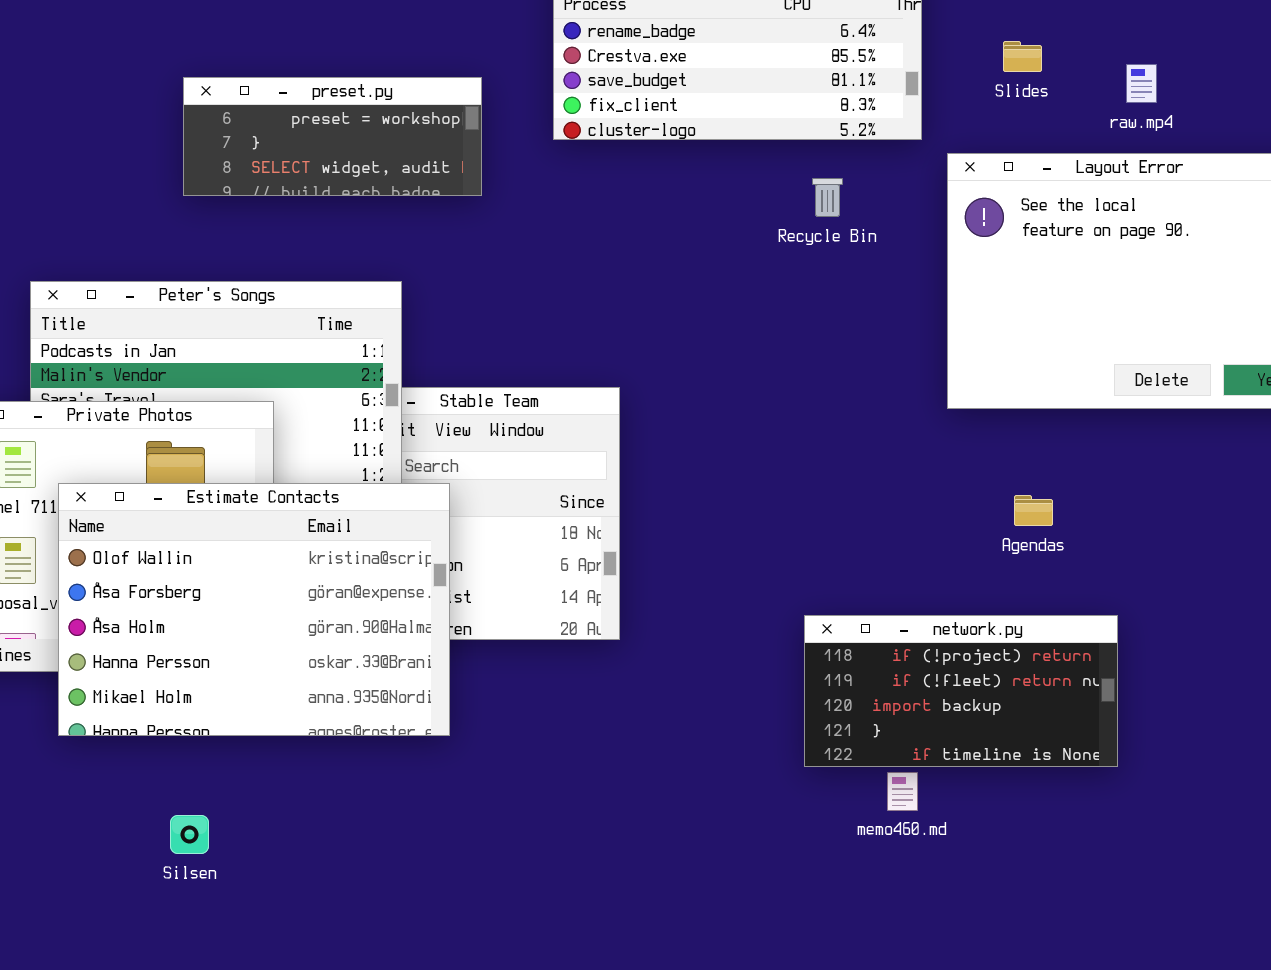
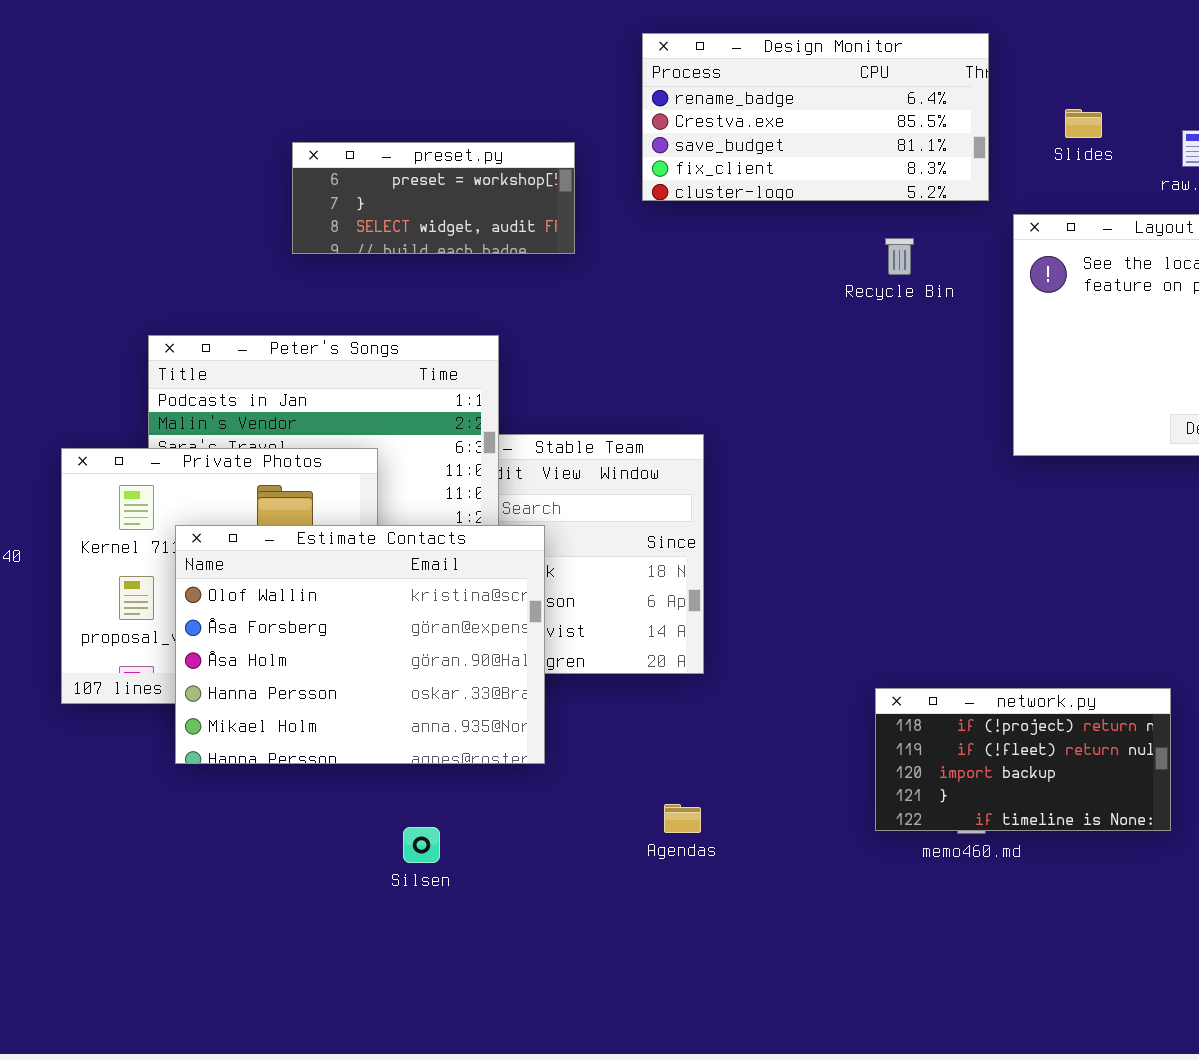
Agendas: [1014,495,1053,526] -> [664,804,701,833], moved
network.py: [804,615,1118,767] -> [875,688,1171,831], moved
Silsen: [170,815,209,854] -> [403,827,440,863], moved

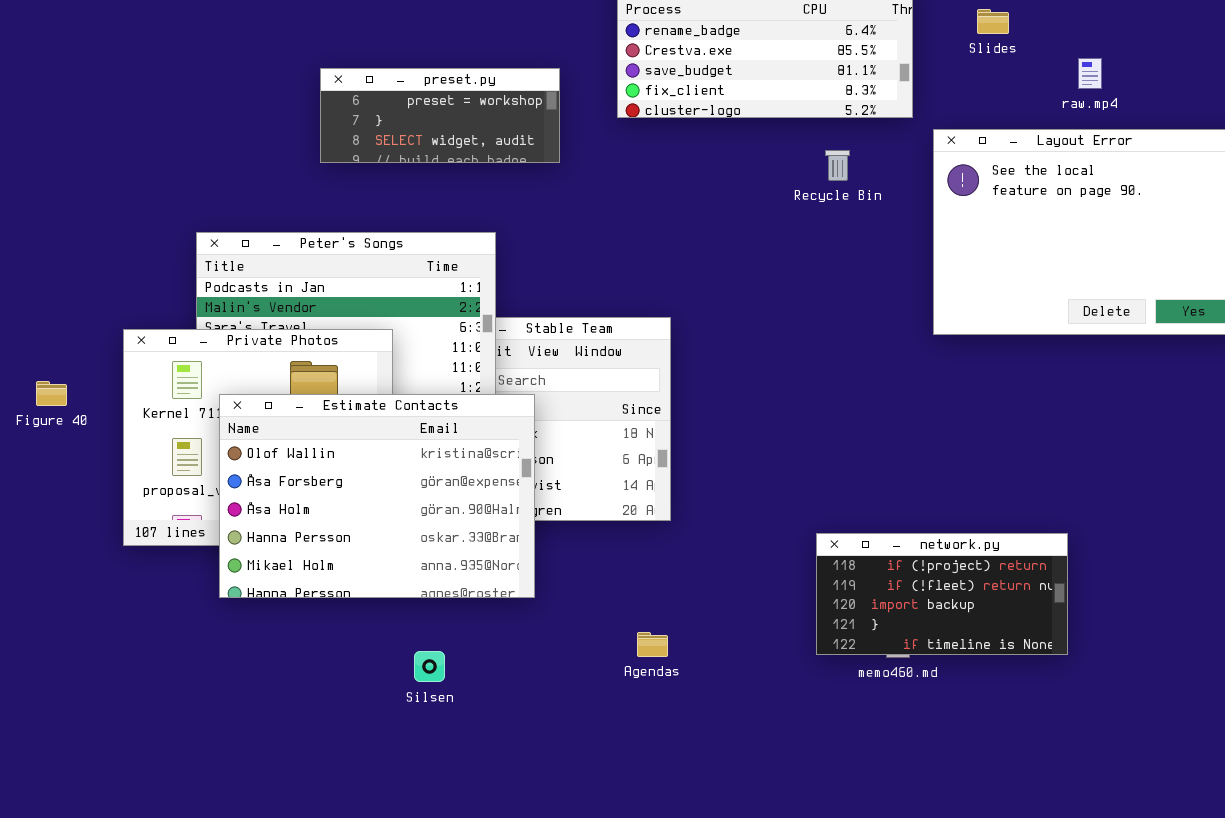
Slides: [1065,109,1102,138] -> [977,9,1009,34], moved

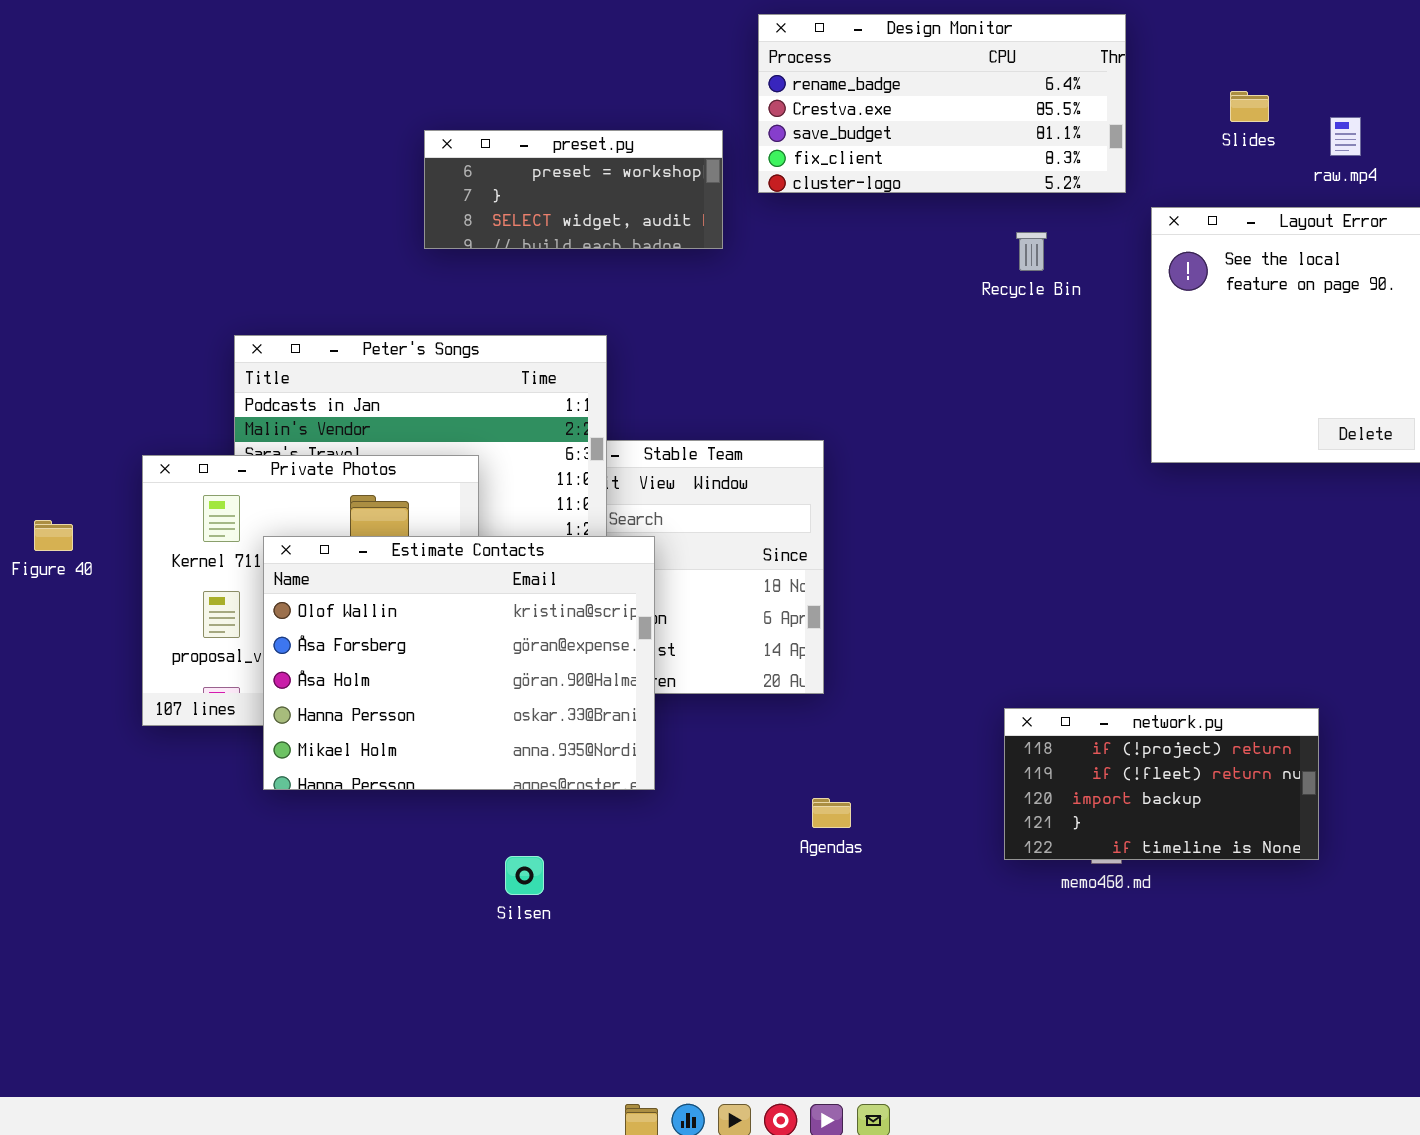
Slides: [977,9,1009,34] -> [1230,91,1269,122], moved
preset.py: [320,68,560,163] -> [424,130,723,249], moved
Agendas: [637,632,668,657] -> [812,798,851,828], moved

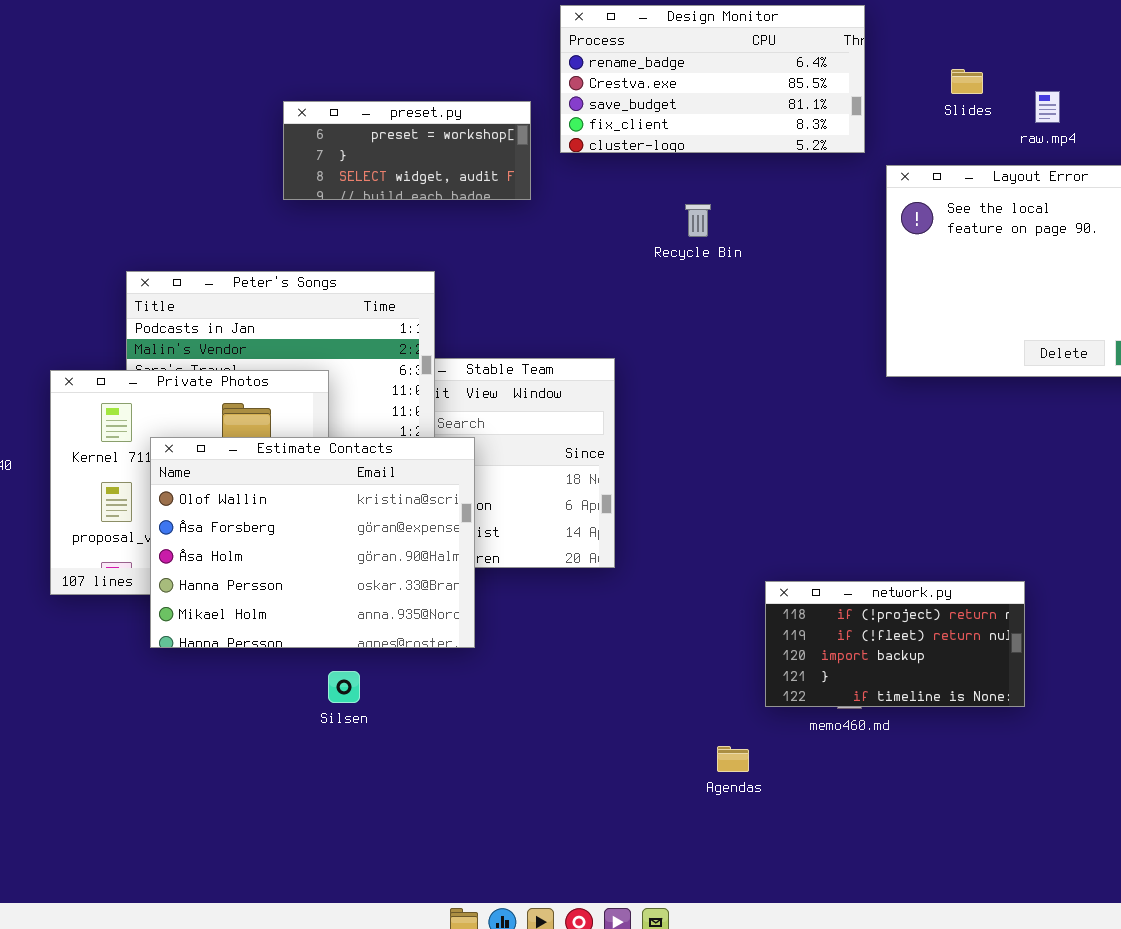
Recycle Bin: [1016,232,1047,271] -> [685,204,711,237], moved
Agendas: [812,798,851,828] -> [717,746,749,772], moved
Silsen: [505,856,544,895] -> [328,671,360,703], moved

